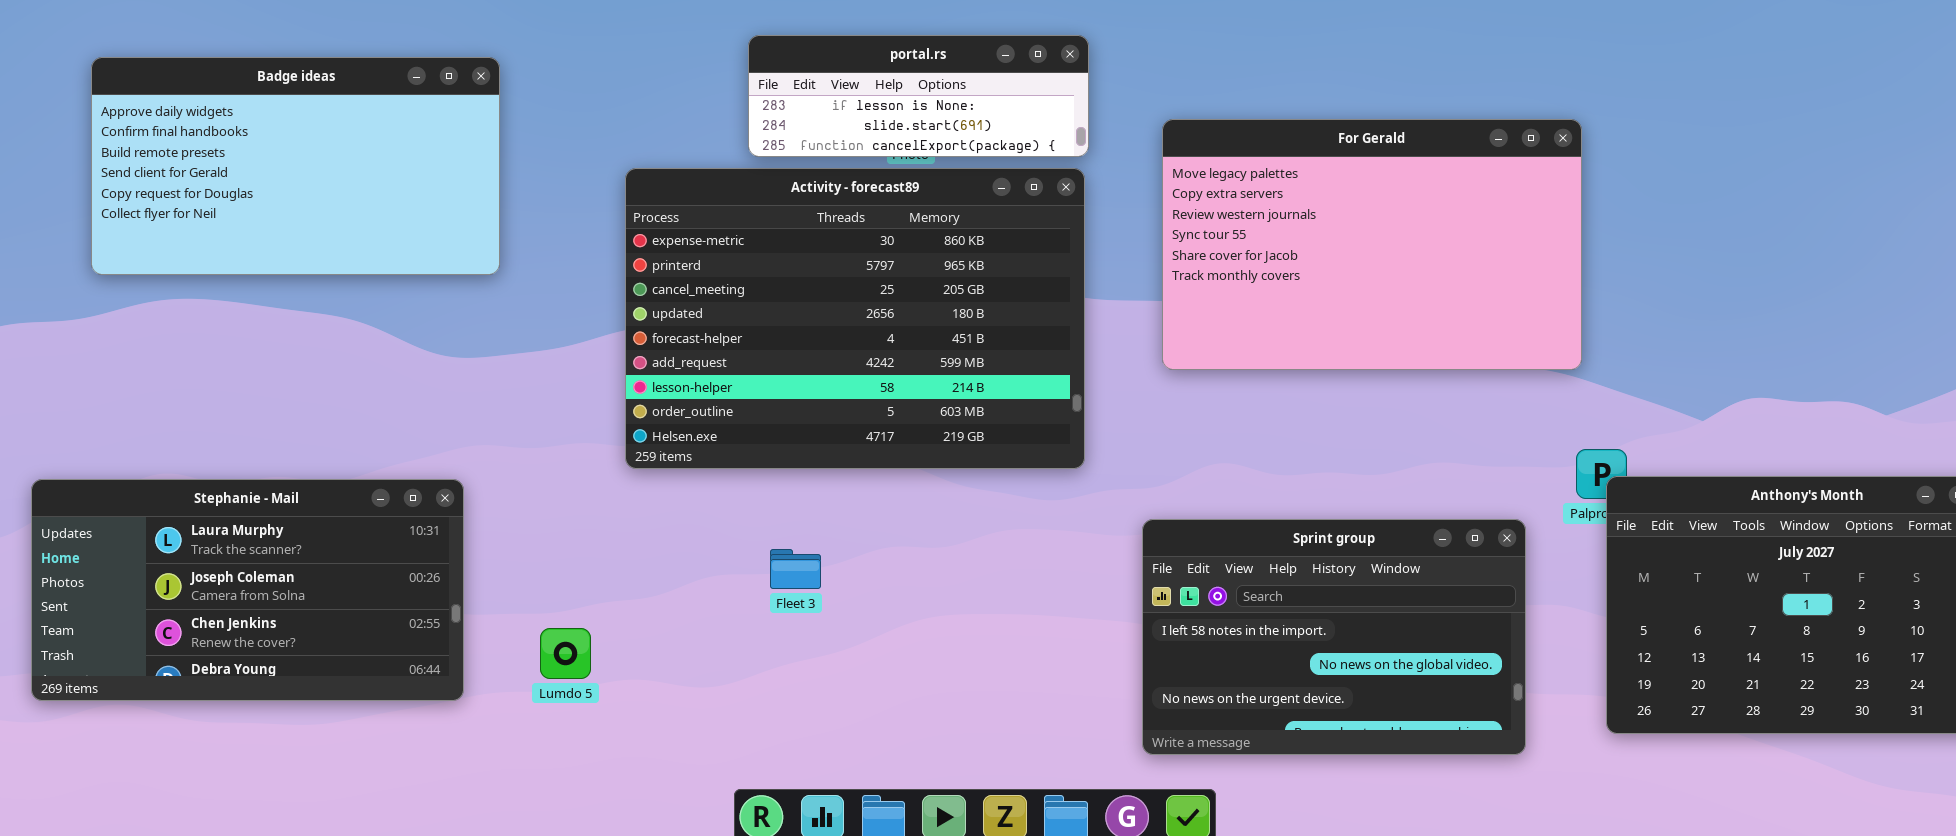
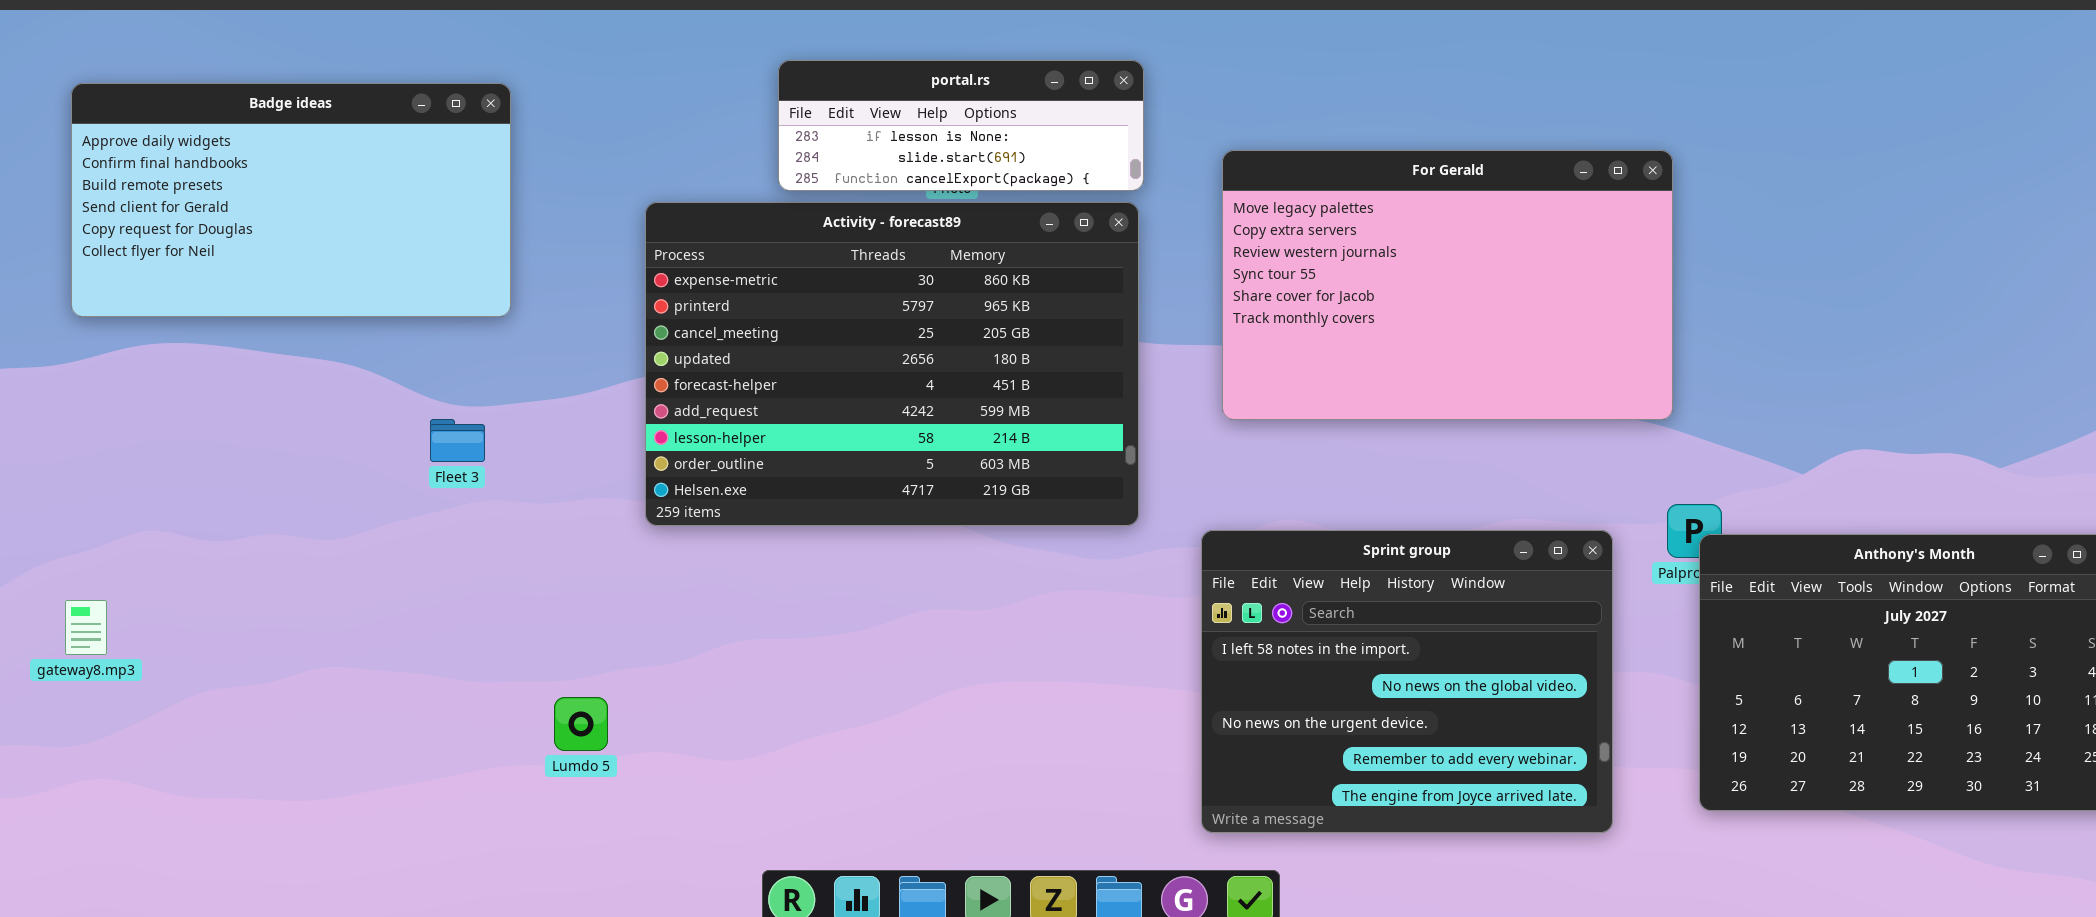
Stephanie - Mail: [31,479,464,701] -> none, closed
Sprint group: [1142,519,1526,755] -> [1201,530,1613,833], resized
Fleet 3: [770,549,821,589] -> [430,419,485,462], moved

